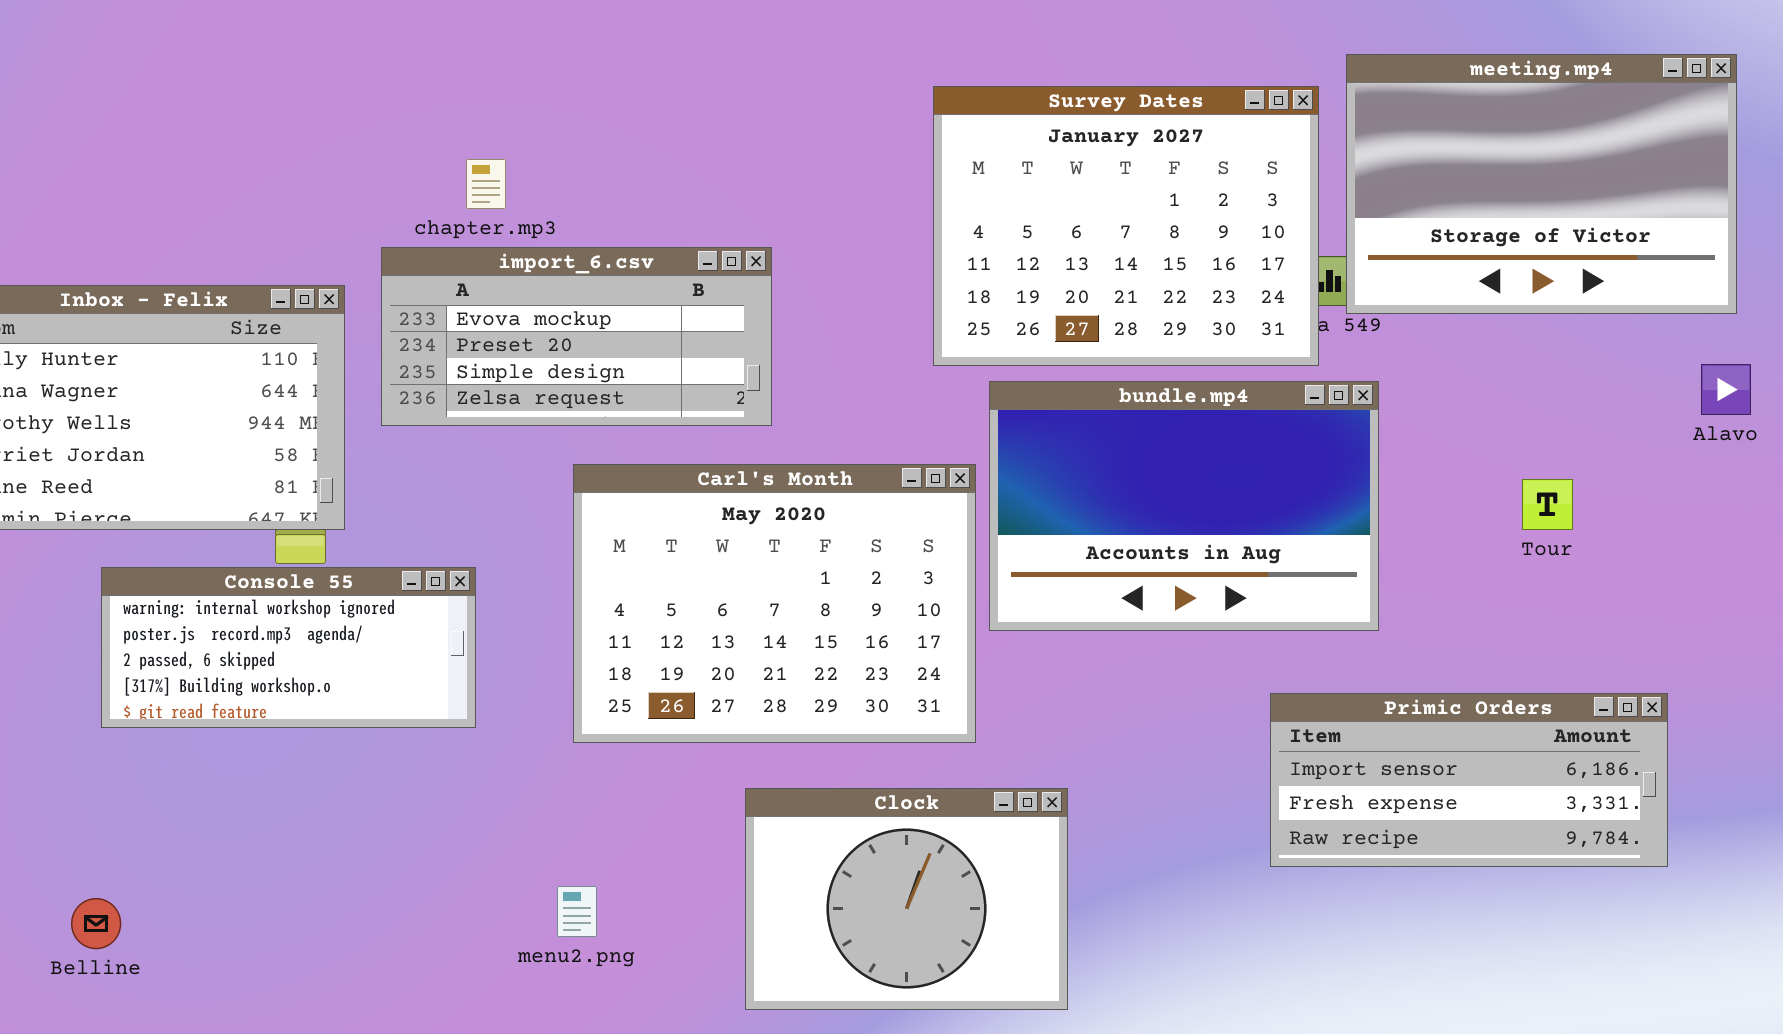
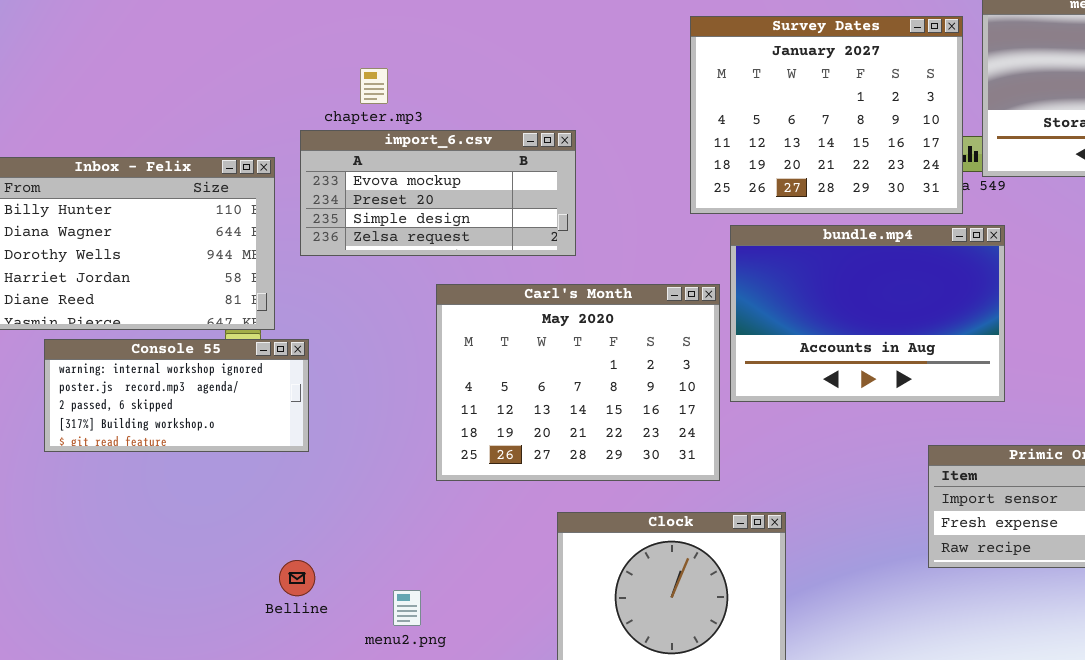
Console 55: [101,567,476,728] -> [44,339,309,452], moved
menu2.png: [557,886,597,937] -> [393,590,421,626], moved
Belline: [71,898,121,949] -> [279,560,315,596], moved

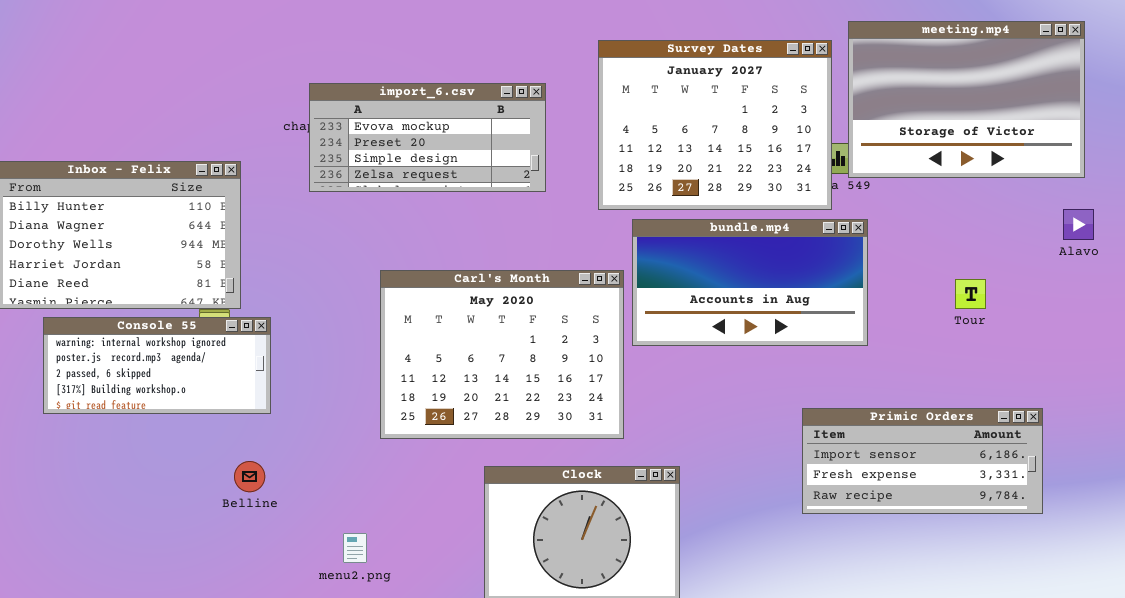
import_6.csv: [300,130,576,256] -> [309,83,546,192], moved
bundle.mp4: [730,225,1005,402] -> [632,219,868,346], resized
Belline: [279,560,315,596] -> [234,461,265,492], moved

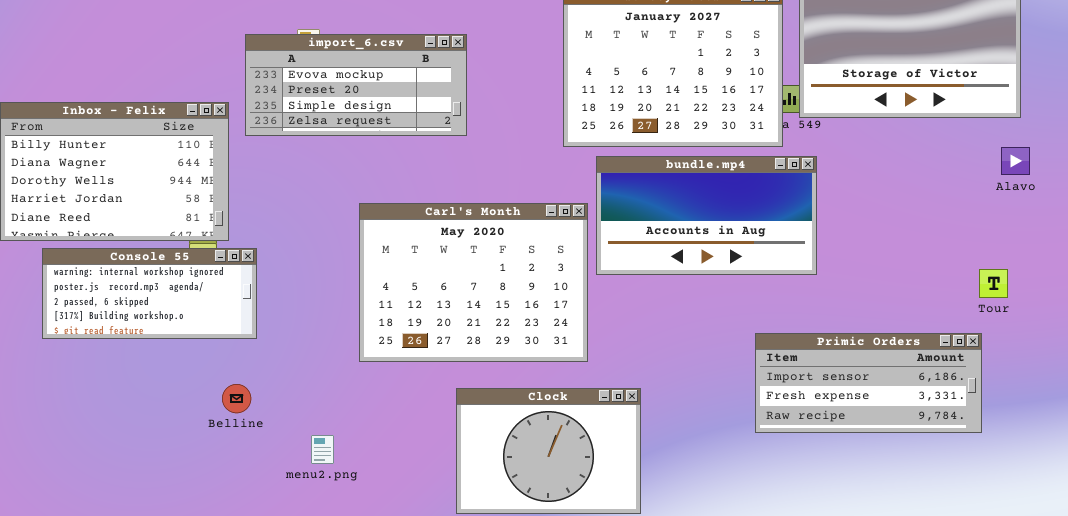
import_6.csv: [309,83,546,192] -> [245,34,467,136], moved
Tour: [955,279,986,309] -> [979,269,1008,298], moved
menu2.png: [343,533,367,563] -> [311,435,334,464], moved

